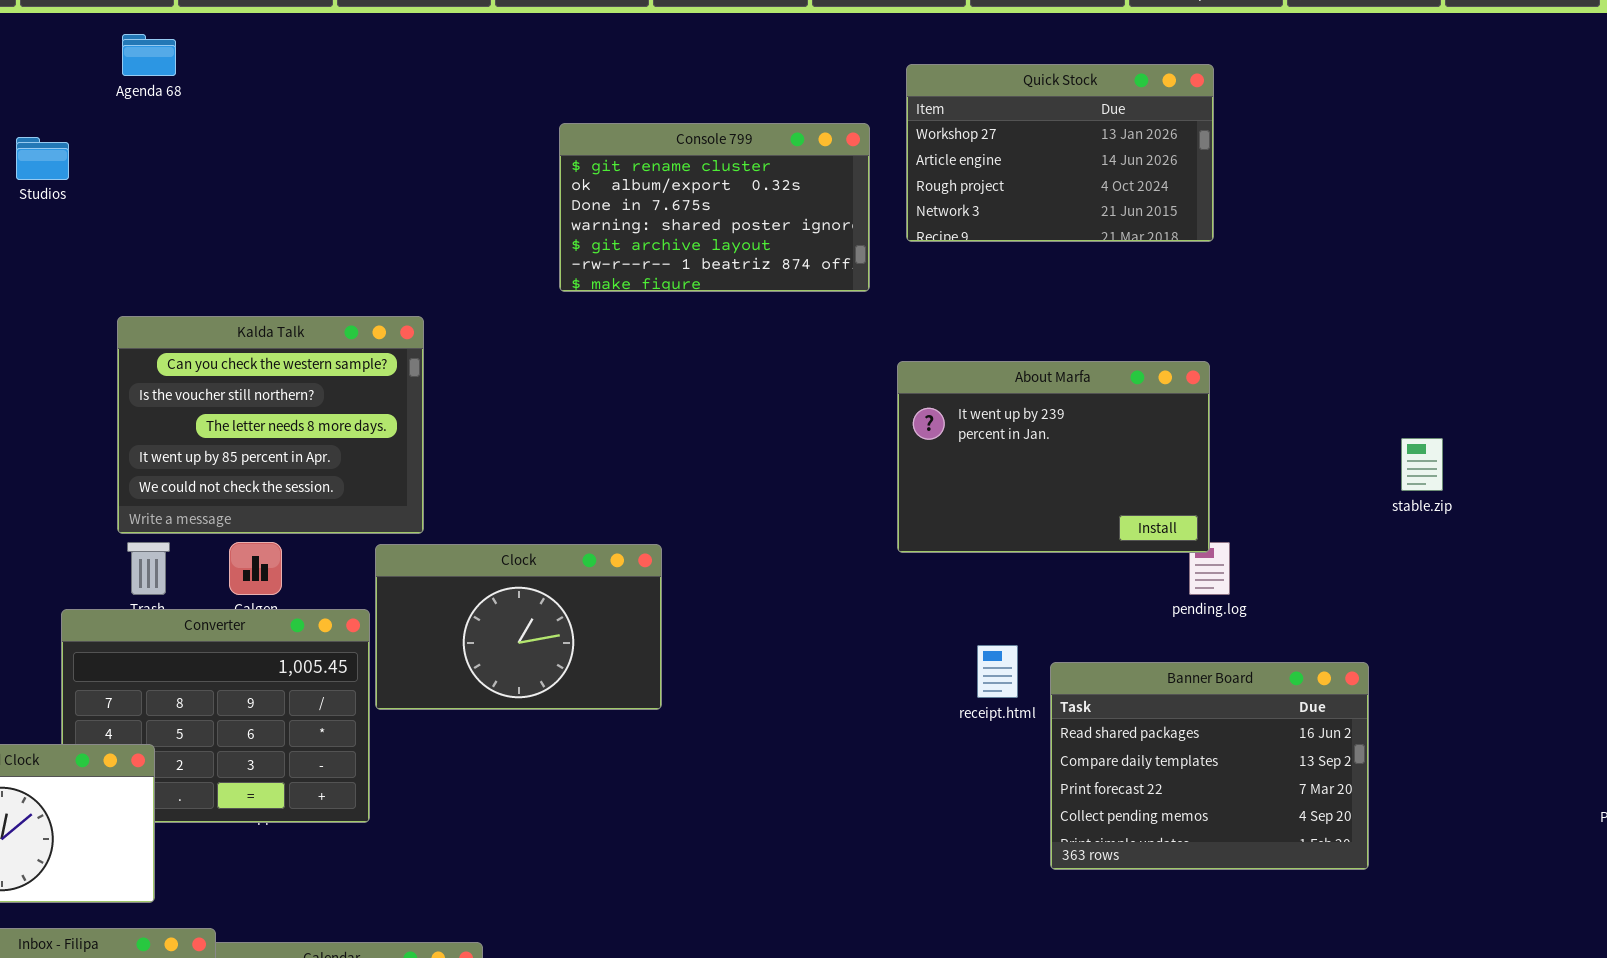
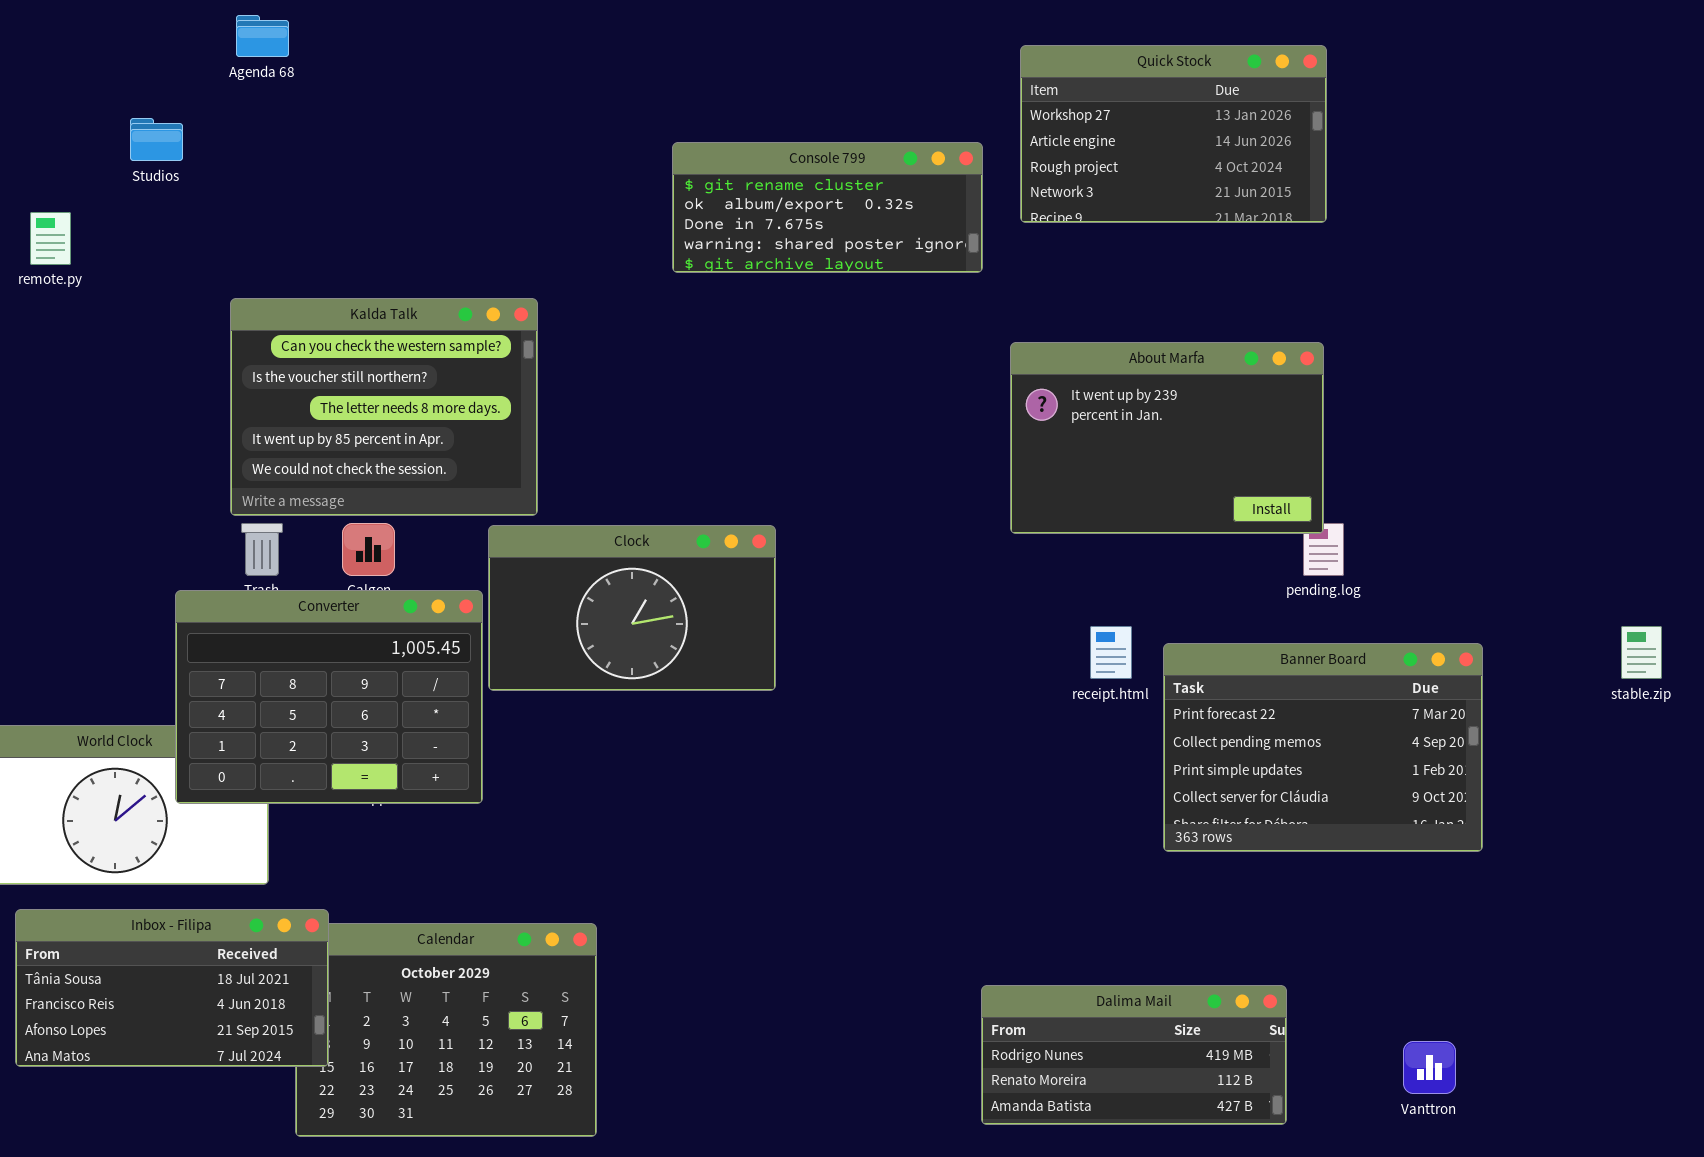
Console 799: [559,123,870,292] -> [672,142,983,273], resized
stable.zip: [1401,438,1443,491] -> [1621,626,1662,679], moved
Converter: [61,609,370,823] -> [175,590,483,804], raised
Banner Board: [1050,662,1369,870] -> [1163,643,1483,852], scrolled down 2 rows

